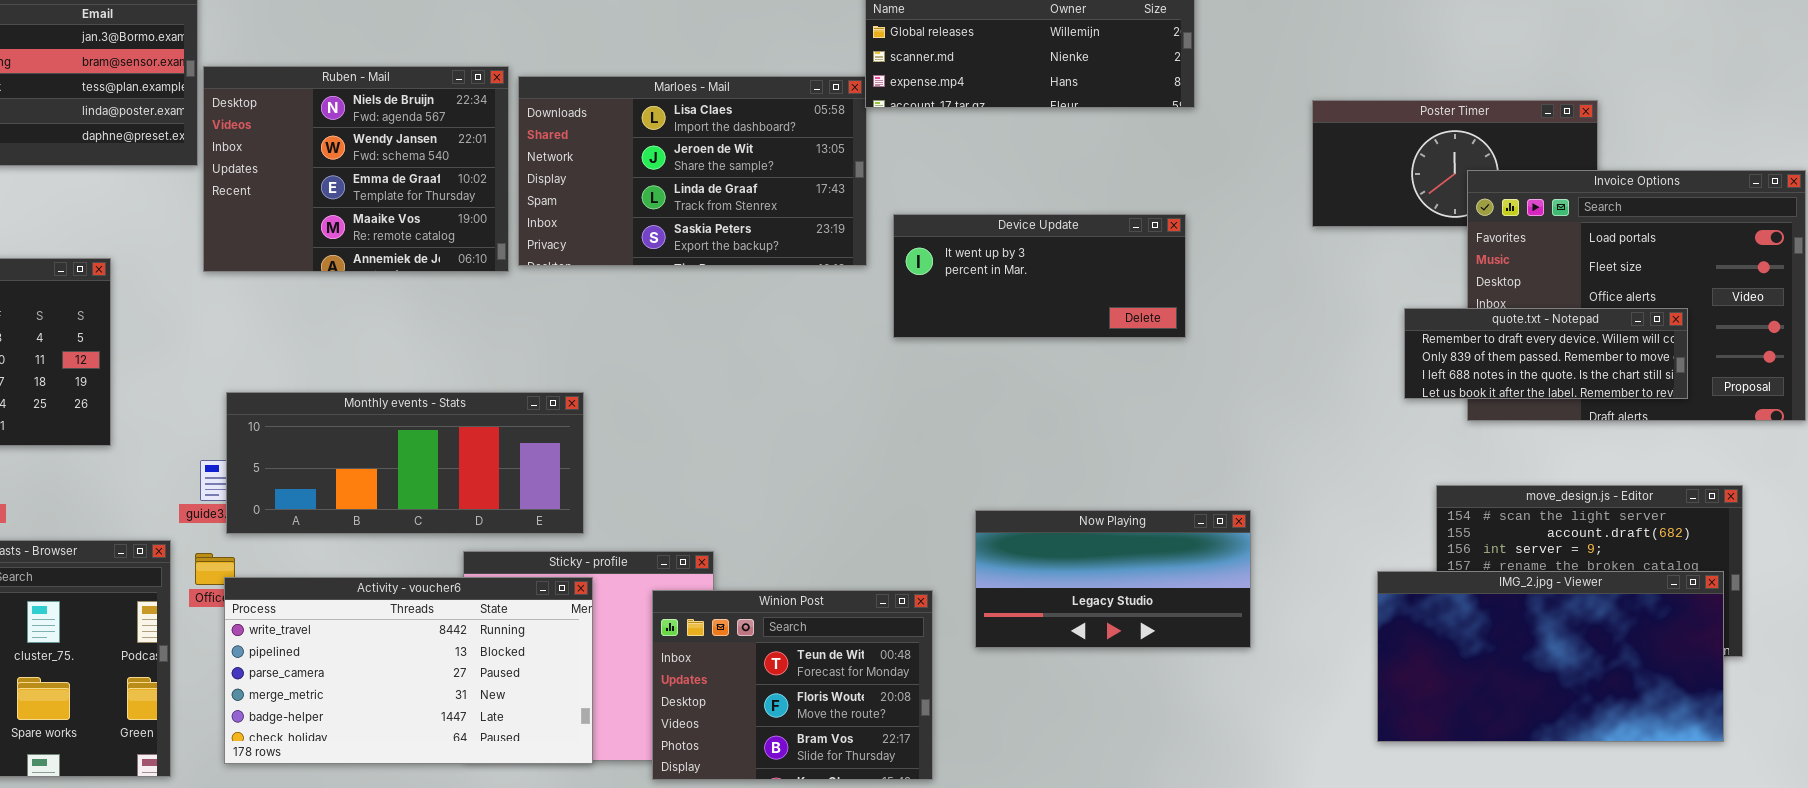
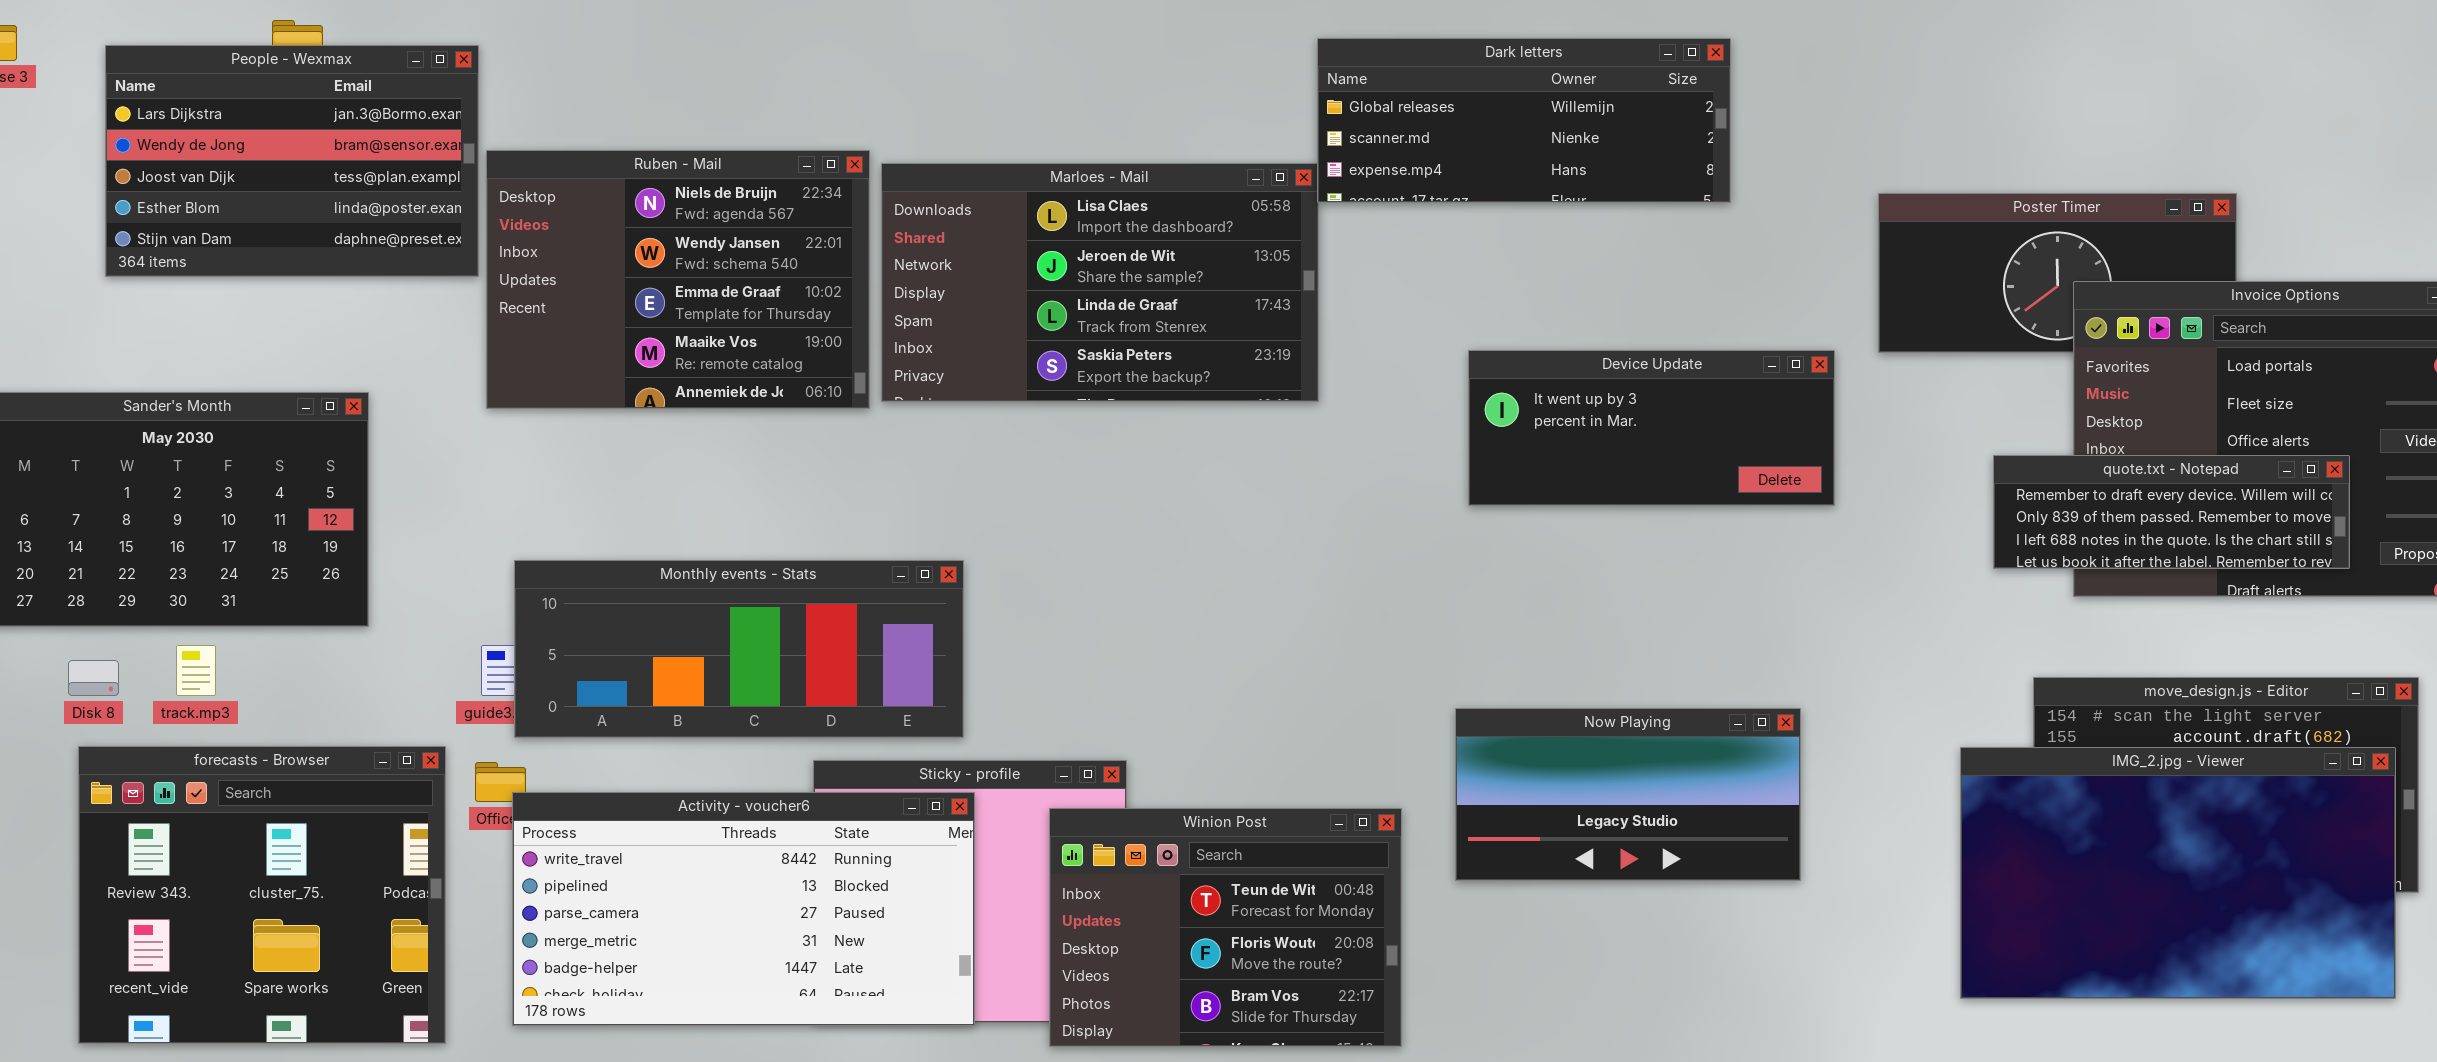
Device Update: [893,214,1186,338] -> [1468,350,1835,506], moved
IMG_2.jpg - Viewer: [1377,571,1724,742] -> [1960,747,2396,999], resized

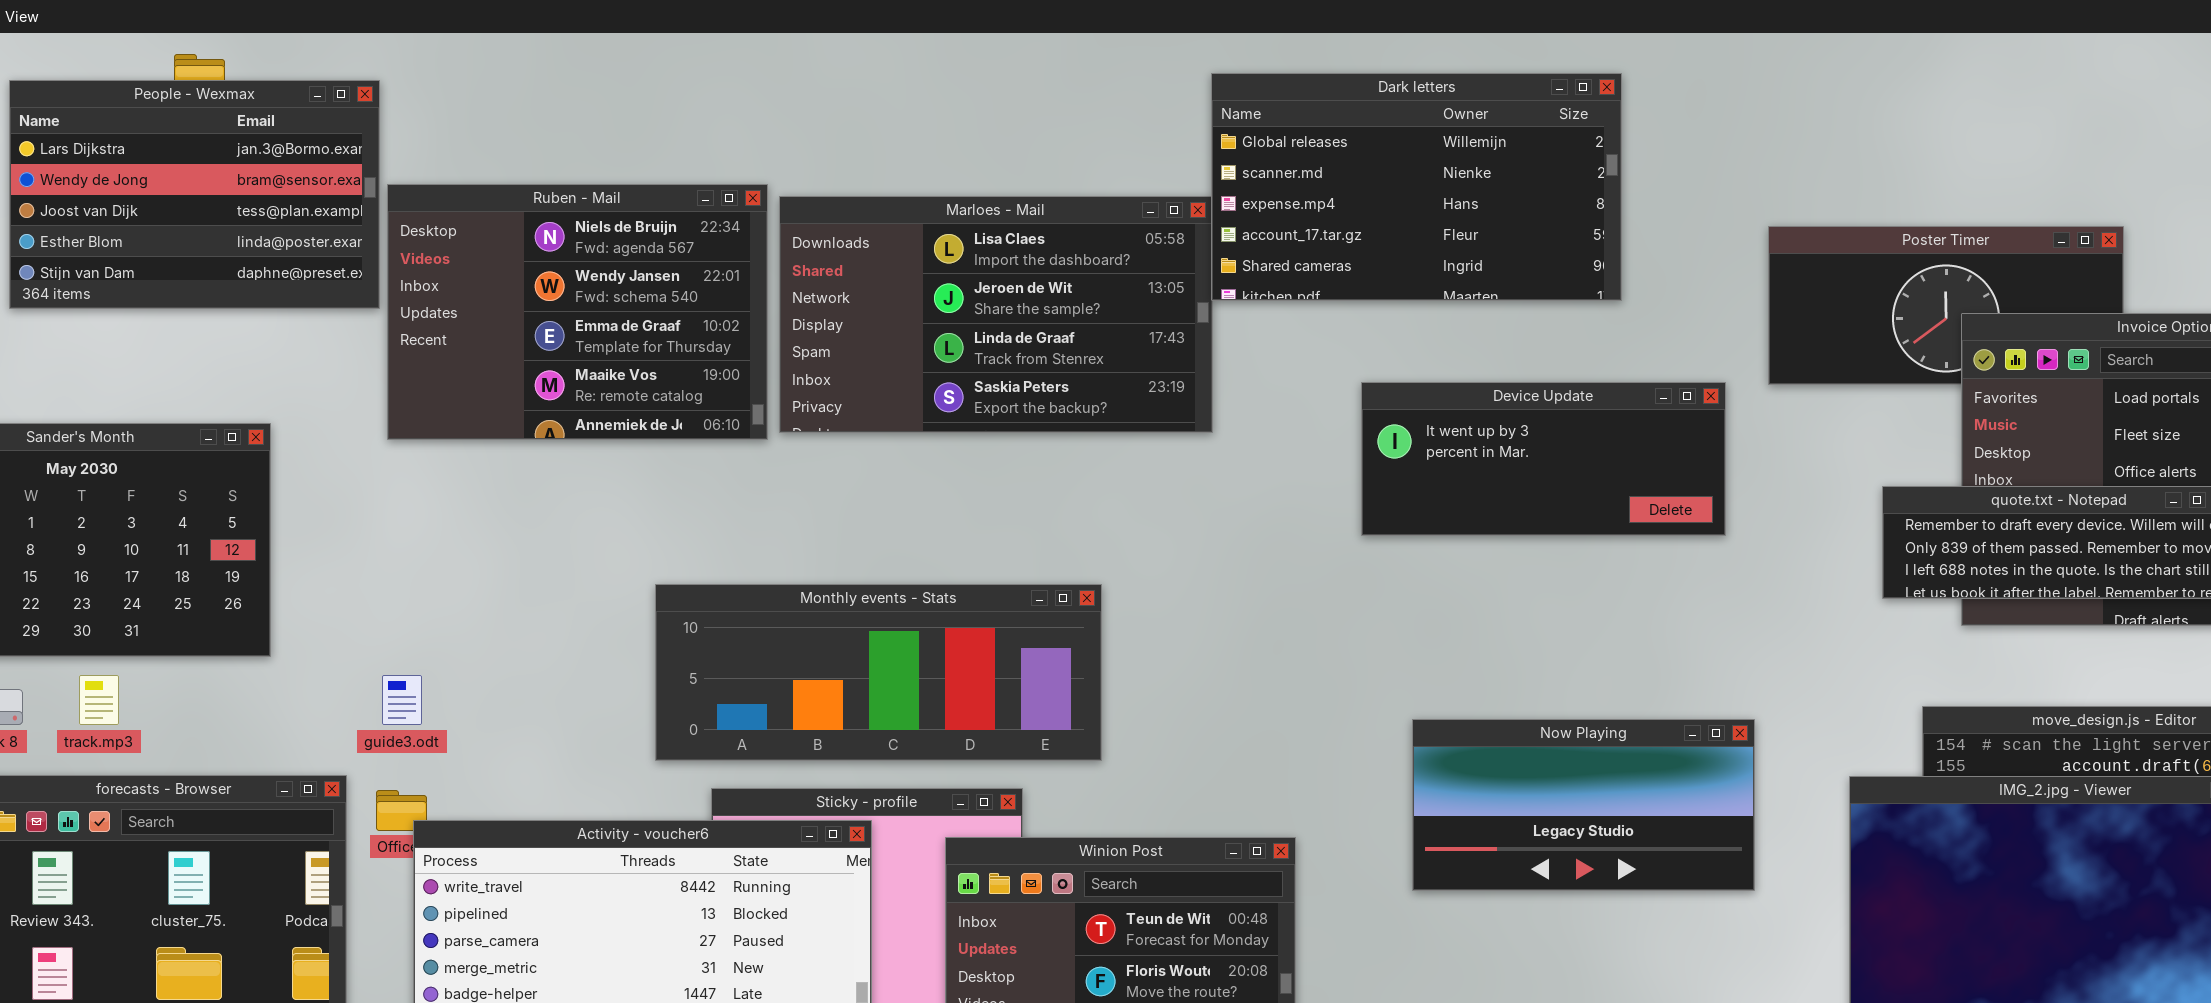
Dark letters: [1317,38,1731,203] -> [1211,73,1622,301], resized
Monthly events - Stats: [514,560,964,738] -> [655,584,1102,761], moved
Now Playing: [1455,708,1801,881] -> [1412,719,1755,891], moved

